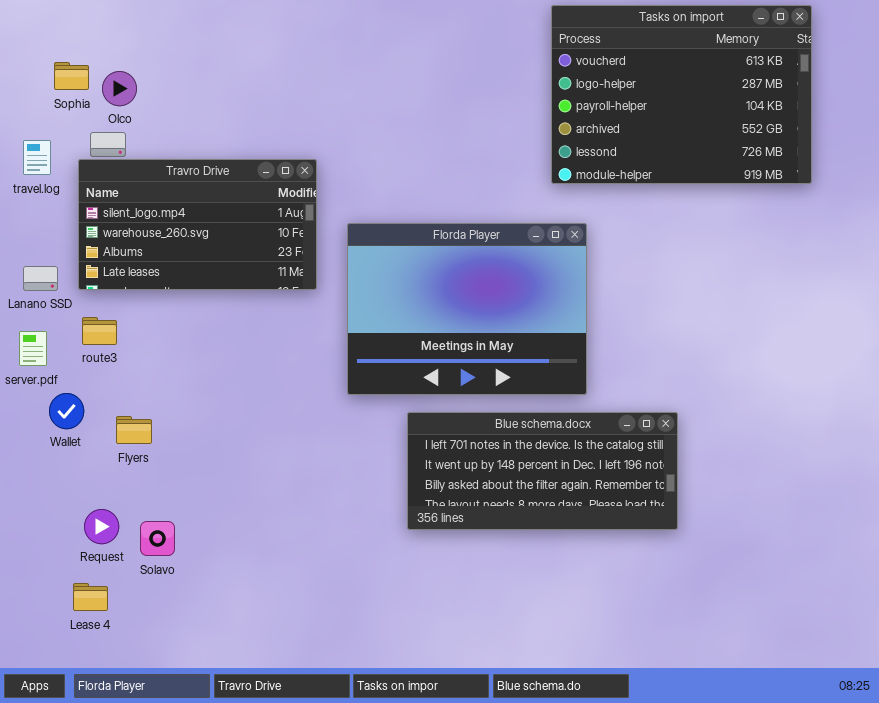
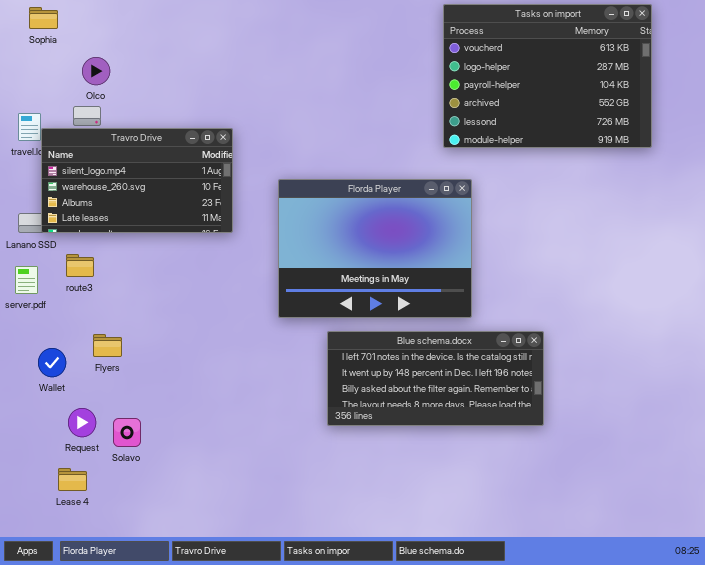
Sophia: [54,62,89,90] -> [29,7,58,29], moved
Travro Drive: [78,159,317,290] -> [41,128,233,233], moved
Wallet: [49,393,84,429] -> [38,348,66,377], moved

